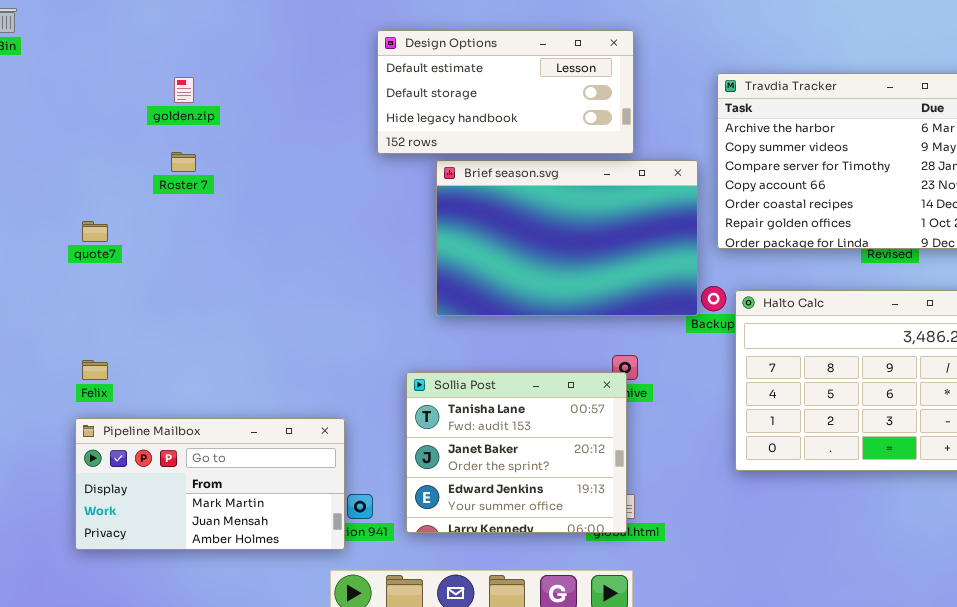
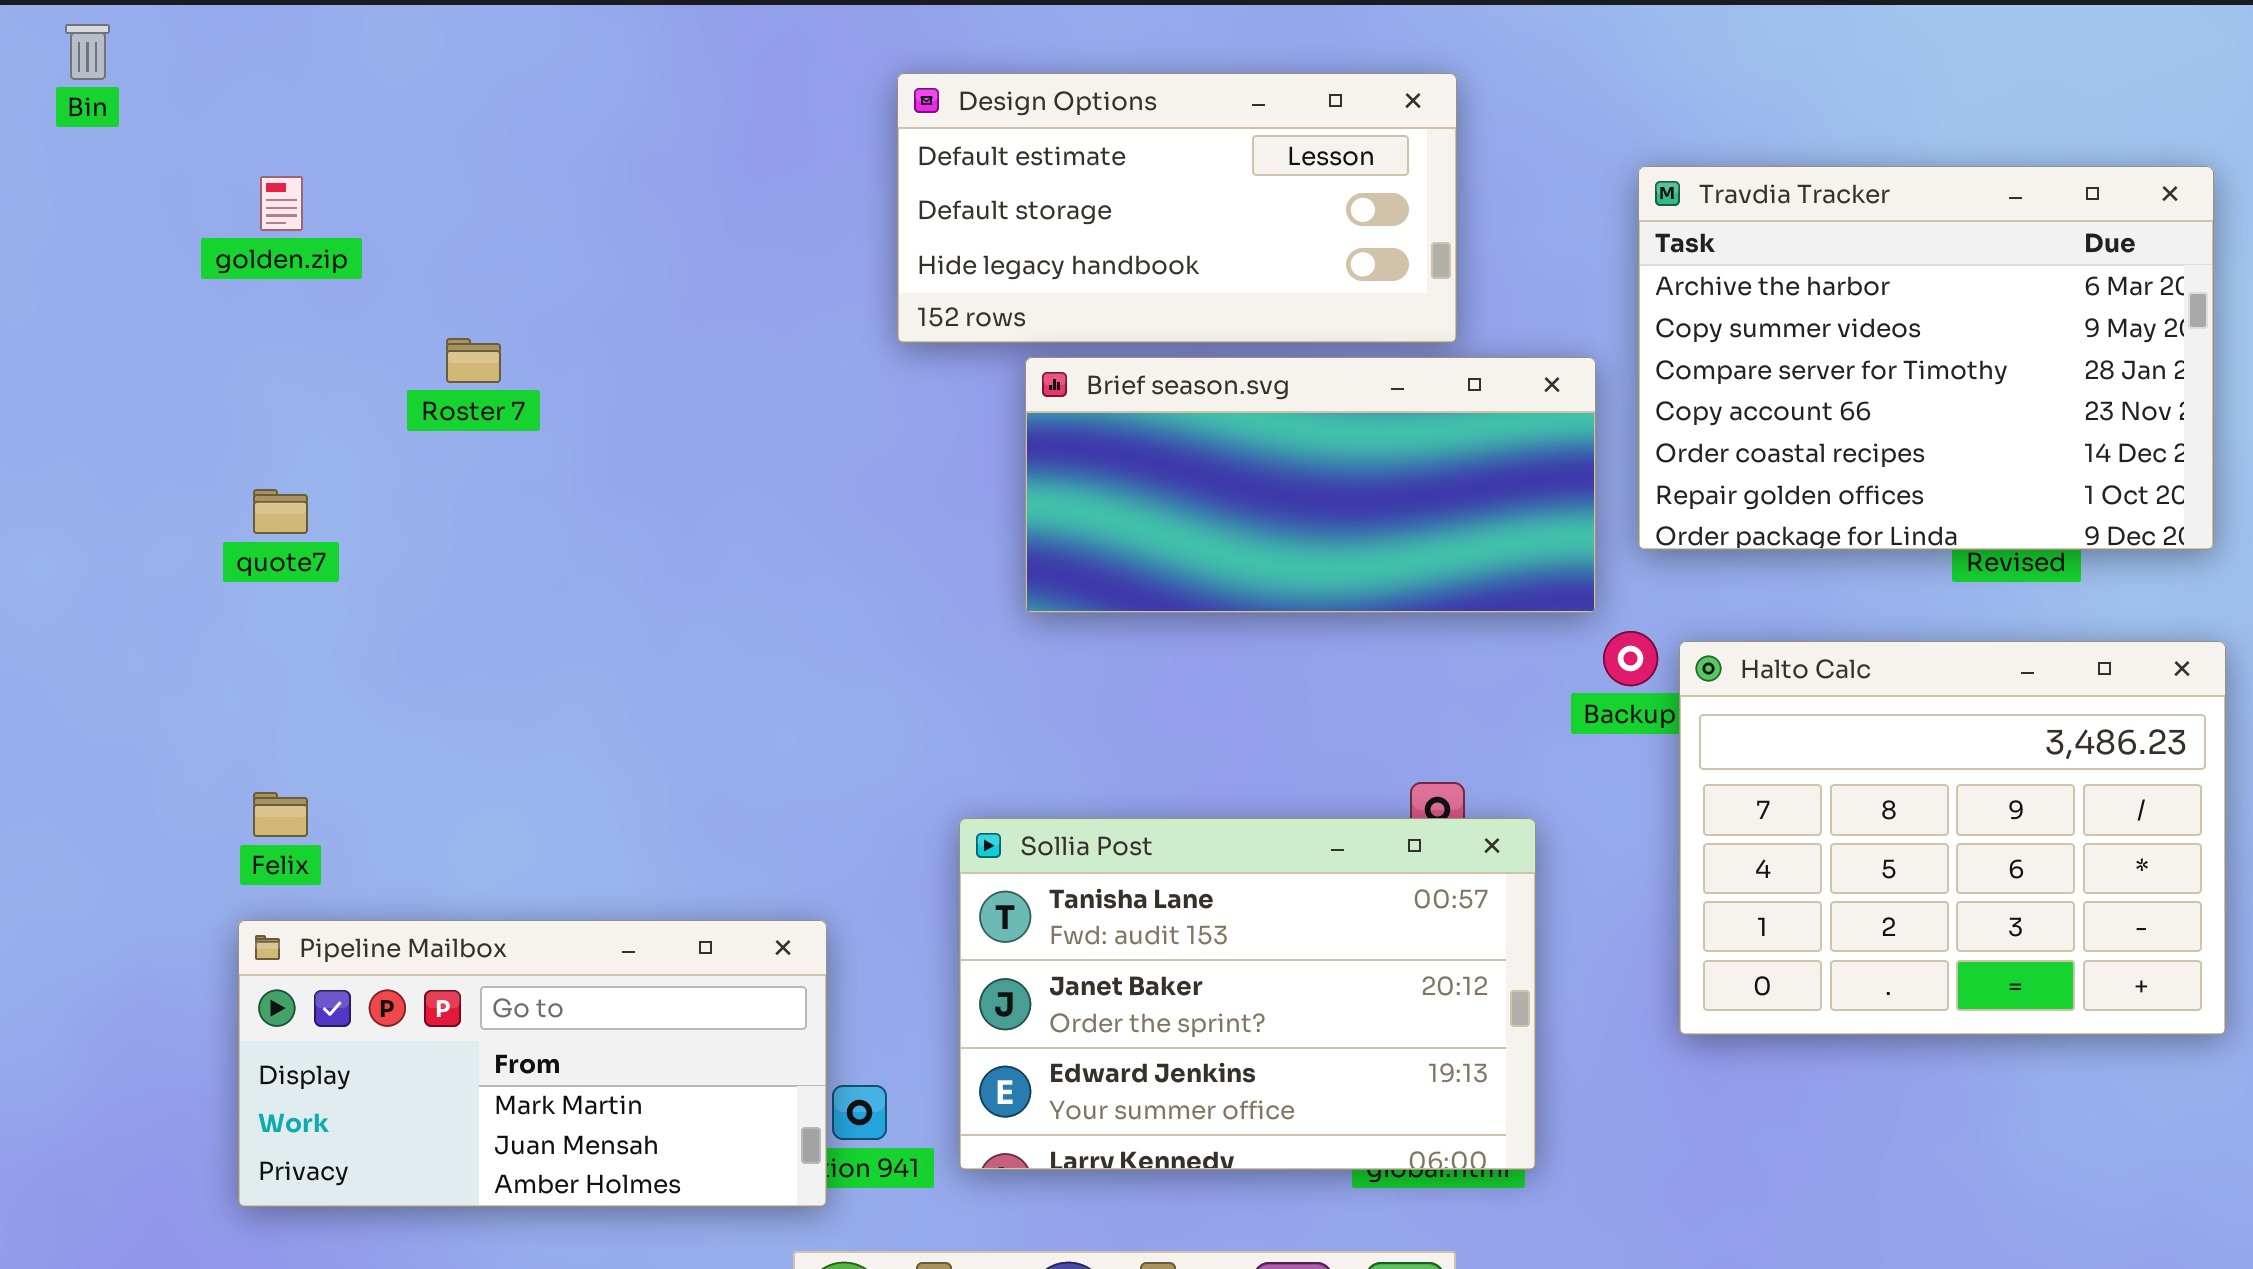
golden.zip: [174,77,194,103] -> [260,176,303,231], moved
Brief season.svg: [436,160,698,316] -> [1025,357,1596,613], resized
Sollia Post: [406,372,627,533] -> [959,818,1536,1170], resized

